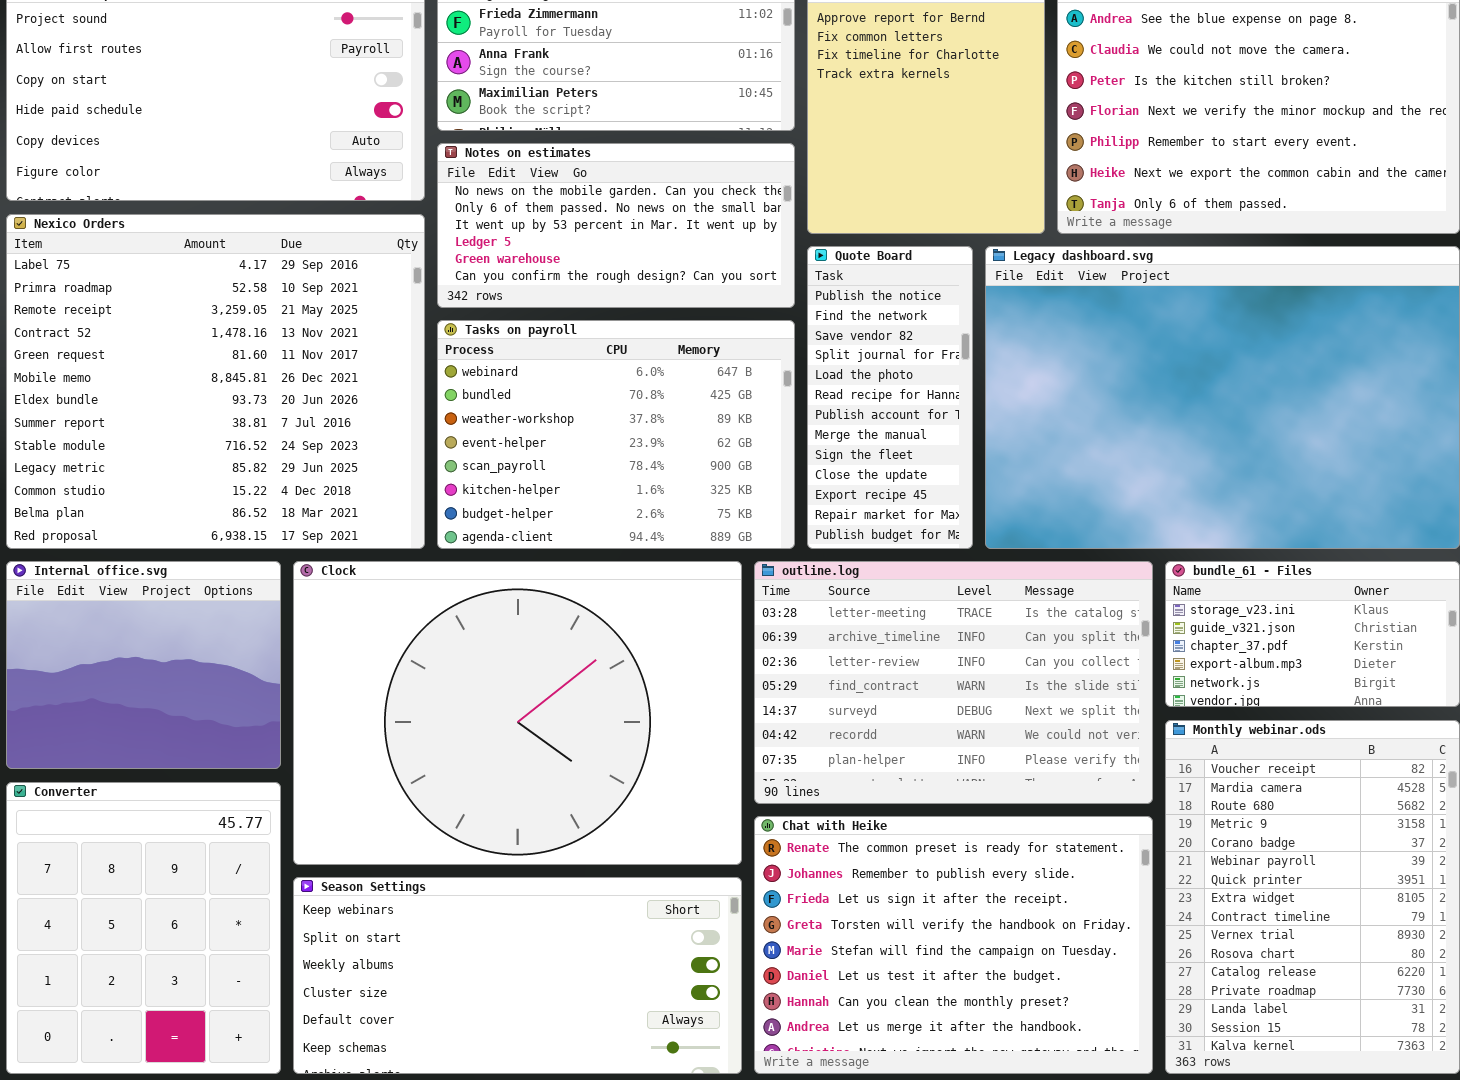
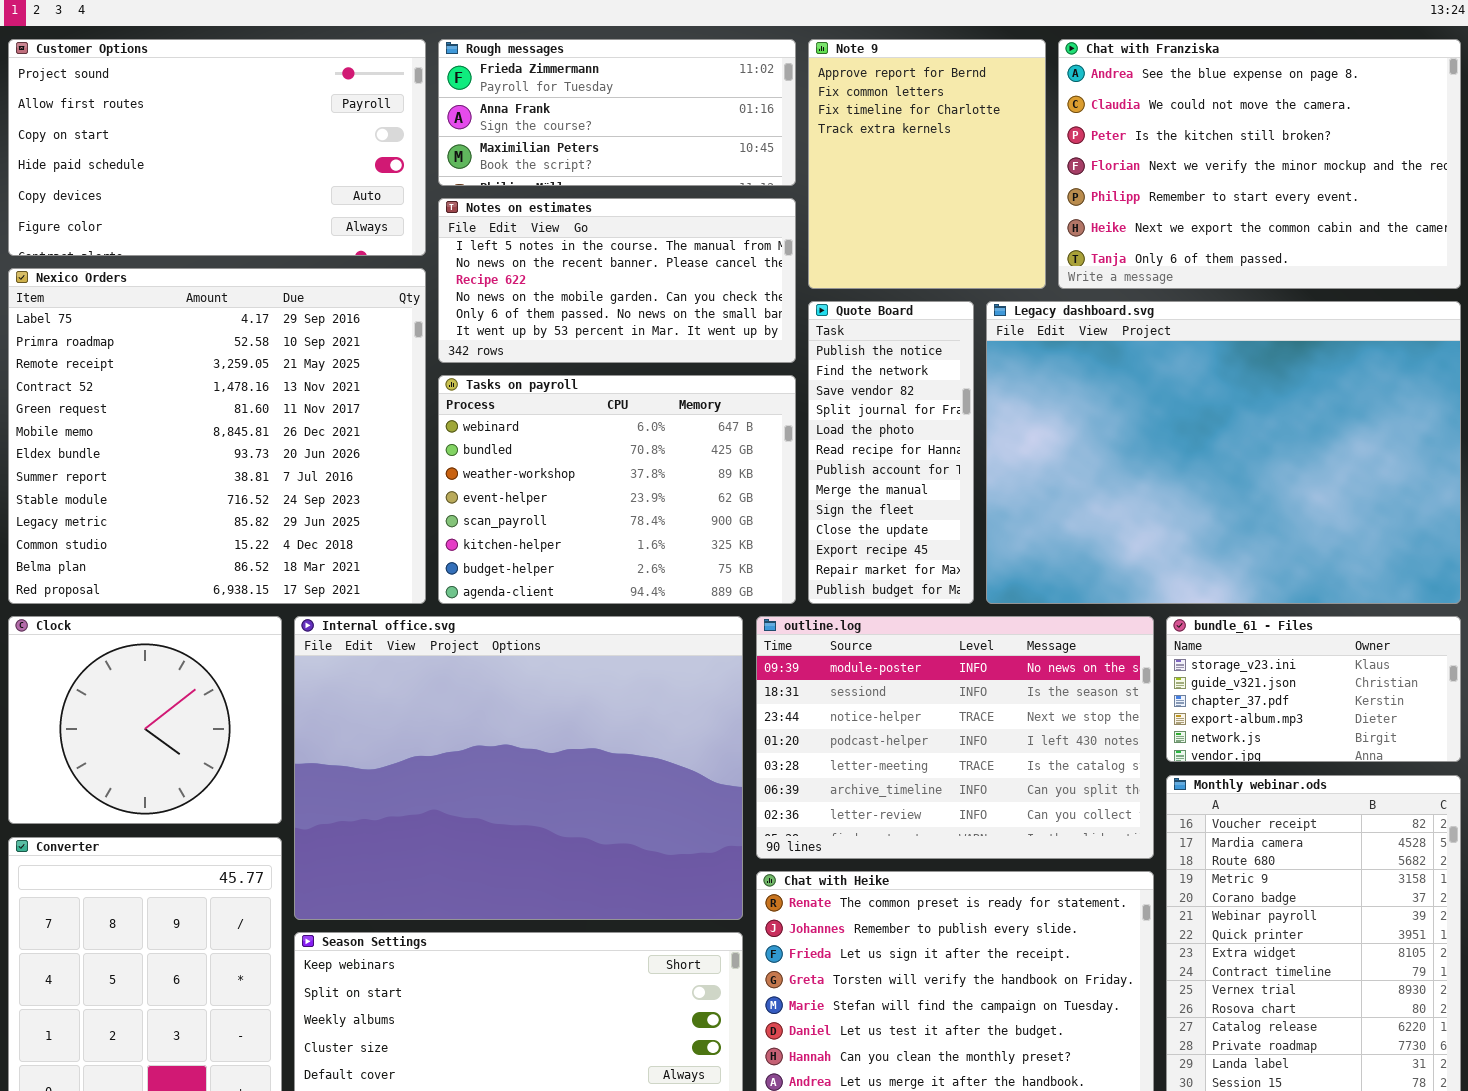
Notes on estimates: [437,143,795,308] -> [438,198,796,363], scrolled up 3 rows
Internal office.svg: [6,561,281,769] -> [294,616,743,920], moved, resized
Clock: [293,561,742,865] -> [8,616,282,824], moved, resized
outline.log: [754,561,1153,804] -> [756,616,1154,859], scrolled up 4 rows

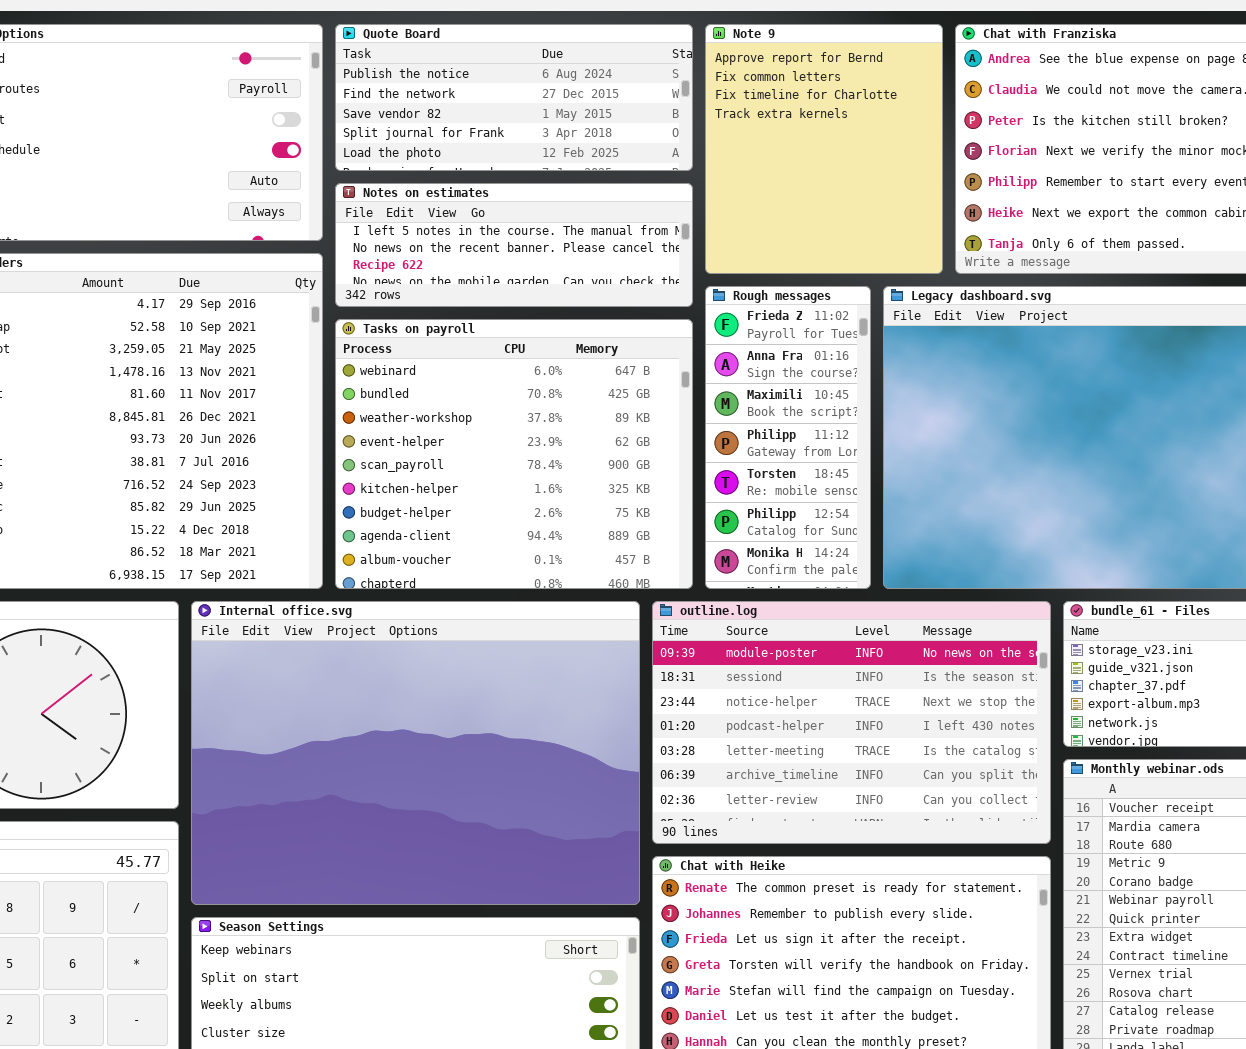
Rough messages: [438,39,796,186] -> [705,286,871,589], moved, resized
Notes on estimates: [438,198,796,363] -> [335,183,693,307], resized
Quote Board: [808,301,974,604] -> [335,24,693,171], moved, resized
Tasks on payroll: [438,375,796,604] -> [335,319,693,589], resized

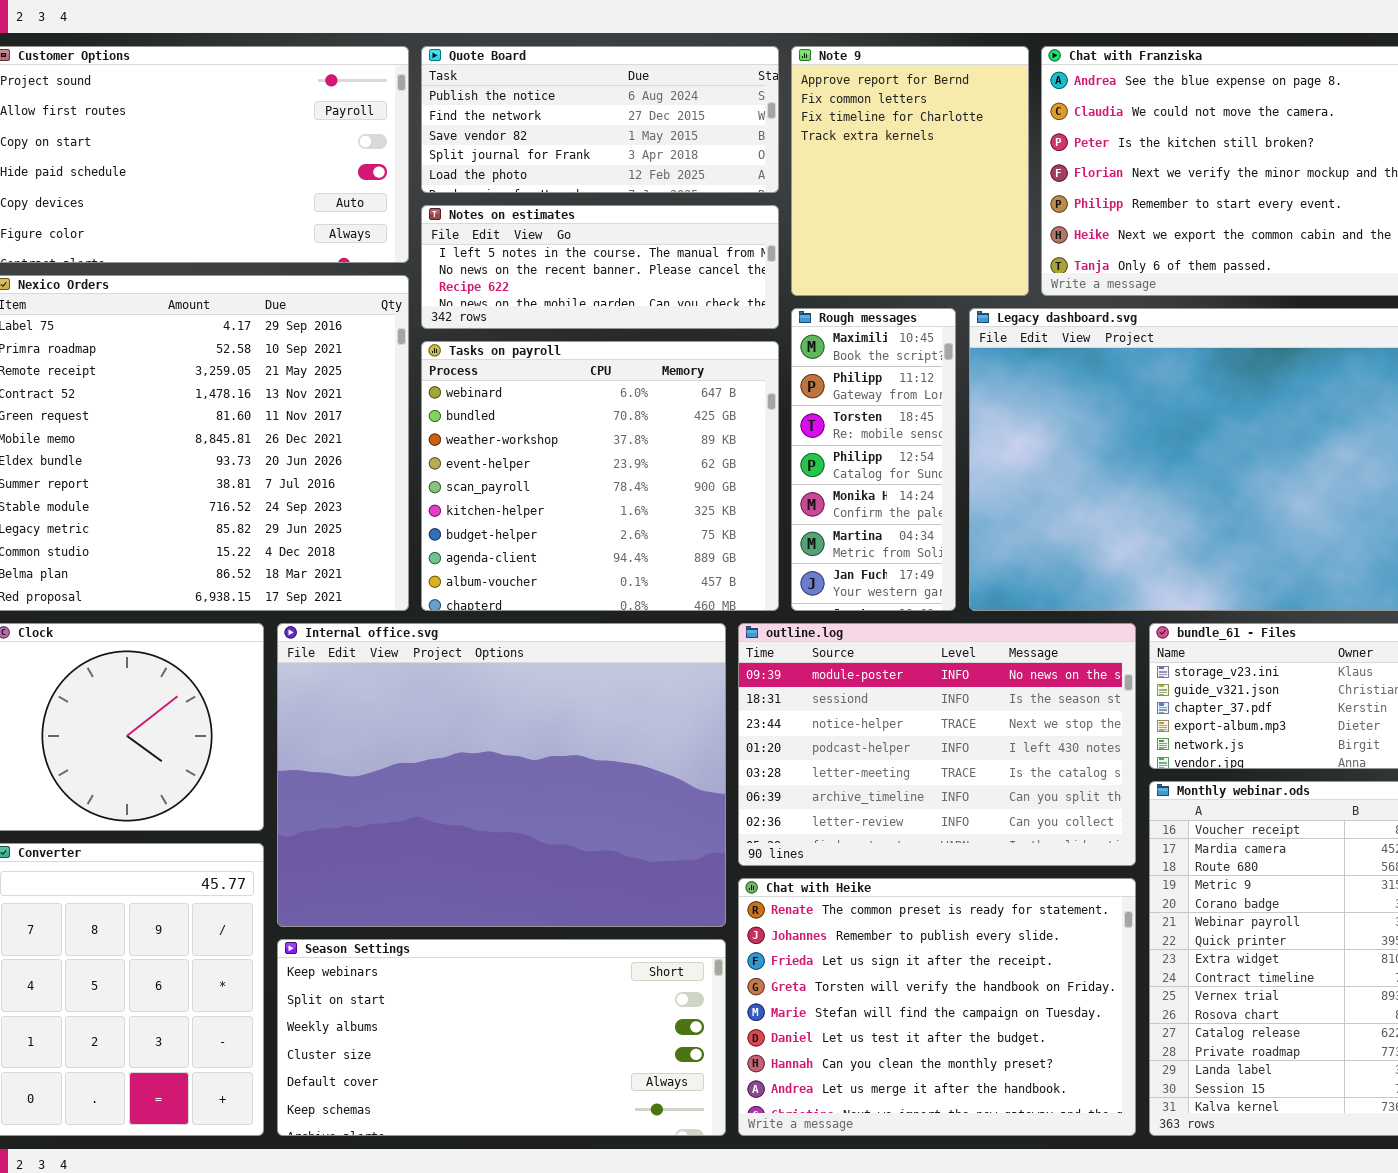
Rough messages: [705,286,871,589] -> [791,308,956,611], scrolled down 2 rows

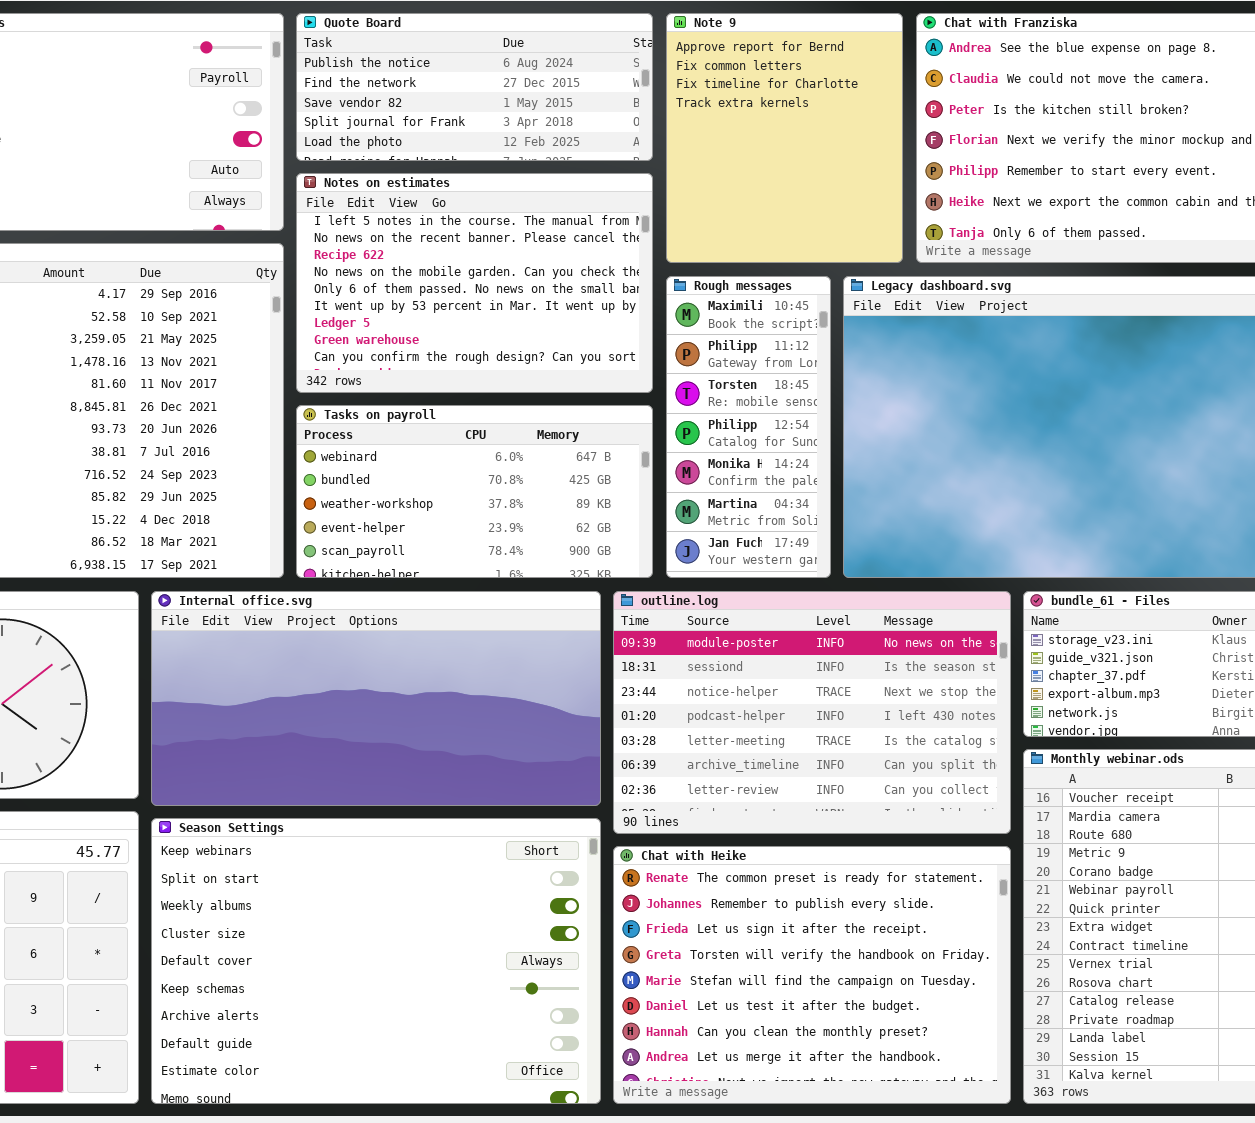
Notes on estimates: [421,205,779,329] -> [296,173,653,393], resized
Tasks on payroll: [421,341,779,611] -> [296,405,653,578], resized
Internal office.svg: [277,623,726,927] -> [151,591,601,806], resized
Season Settings: [277,939,726,1136] -> [151,818,601,1104], resized

